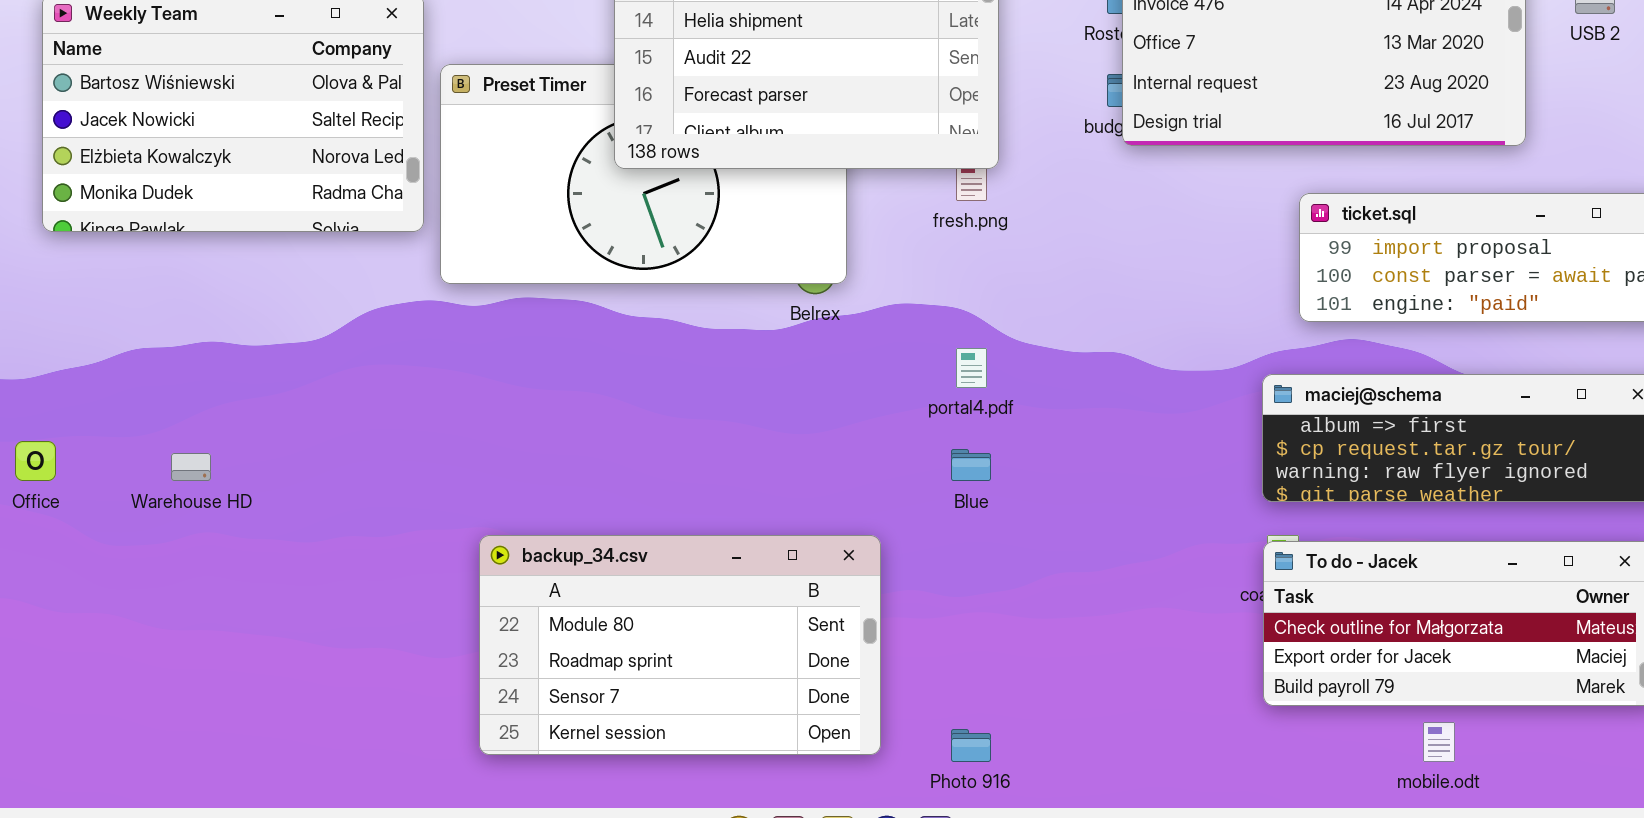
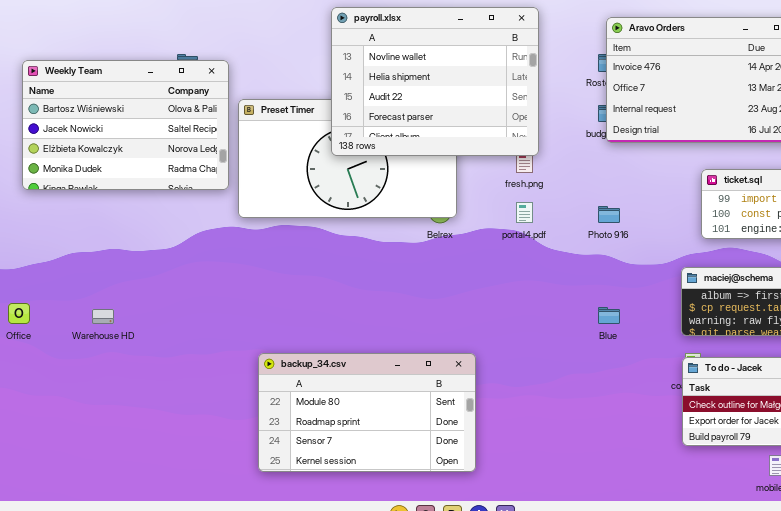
portal4.pdf: [956,348,987,388] -> [516,202,533,223], moved
Blue: [951,449,991,481] -> [598,307,620,324], moved
Photo 916: [951,729,991,762] -> [598,206,620,223], moved

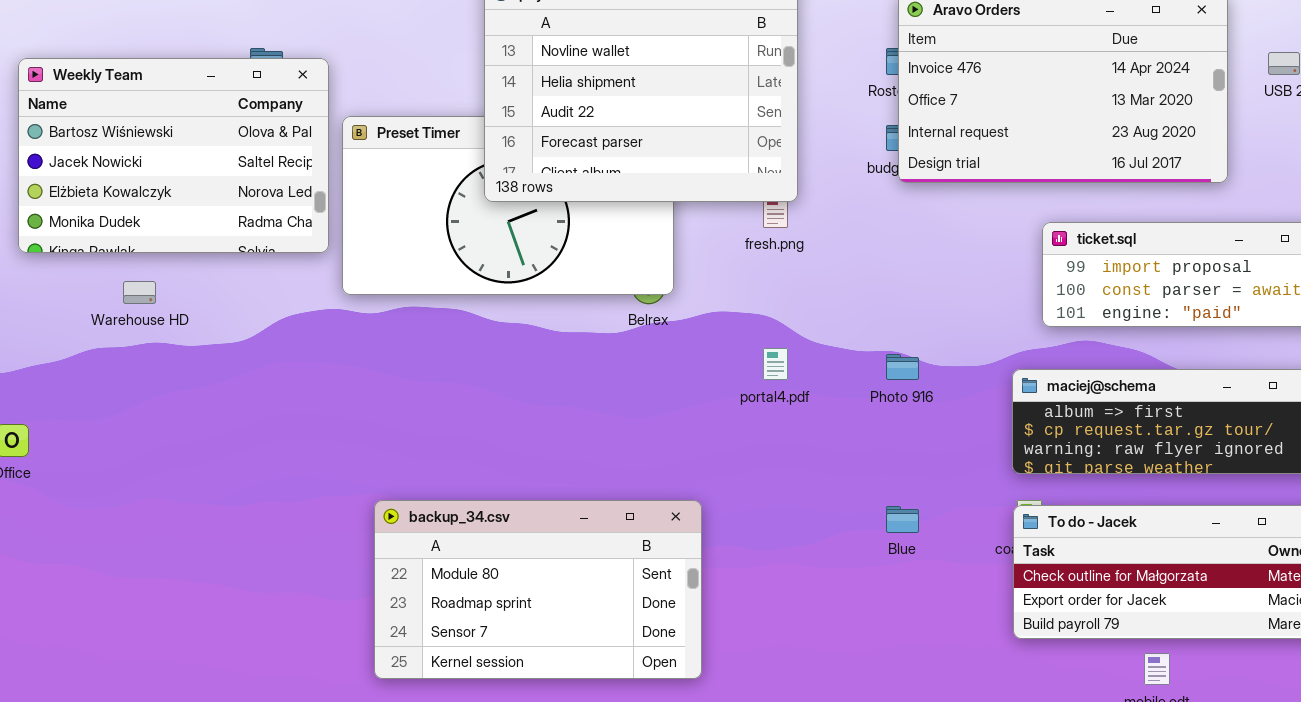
portal4.pdf: [516,202,533,223] -> [763,348,788,380], moved
Photo 916: [598,206,620,223] -> [886,354,919,380], moved
Blue: [598,307,620,324] -> [886,506,919,533], moved
Warehouse HD: [92,309,114,324] -> [123,281,156,304], moved

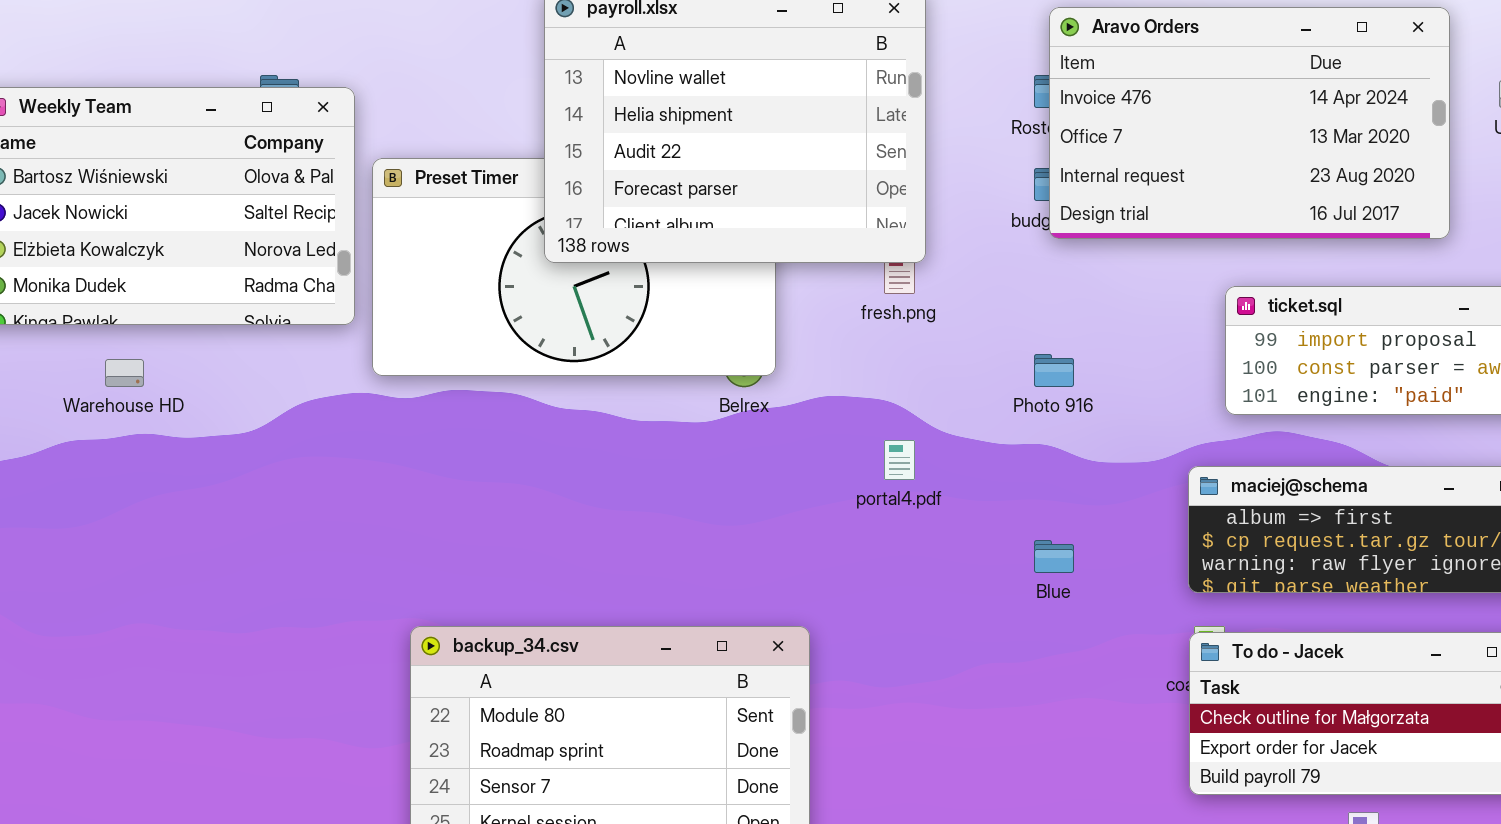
Photo 916: [886,354,919,380] -> [1034,354,1074,387], moved
Blue: [886,506,919,533] -> [1034,540,1074,573], moved

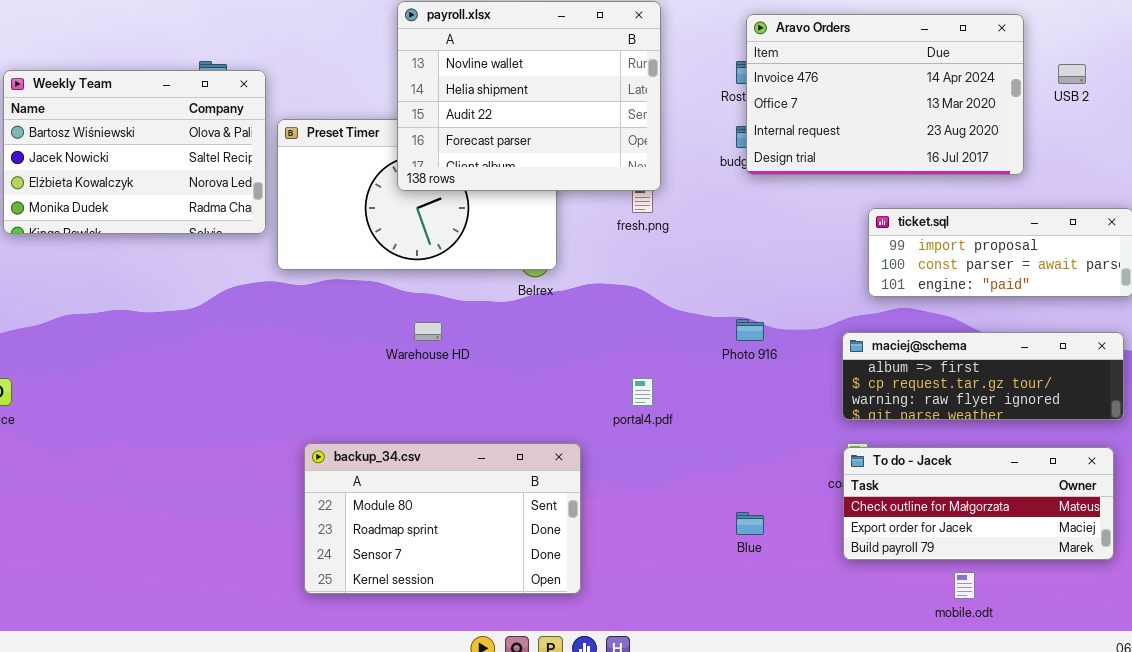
Photo 916: [1034,354,1074,387] -> [736,319,764,341], moved
Warehouse HD: [105,359,144,387] -> [414,322,442,341], moved
portal4.pdf: [884,440,915,480] -> [632,378,653,406], moved
Blue: [1034,540,1074,573] -> [736,512,764,535], moved

